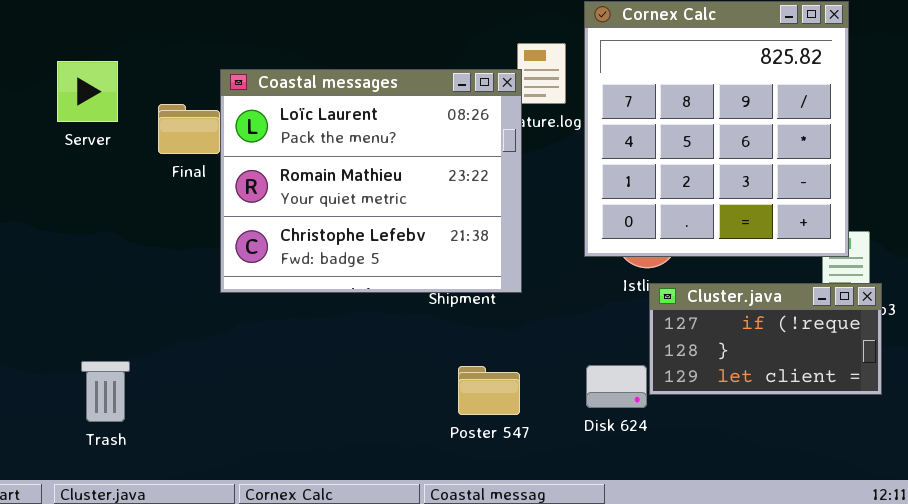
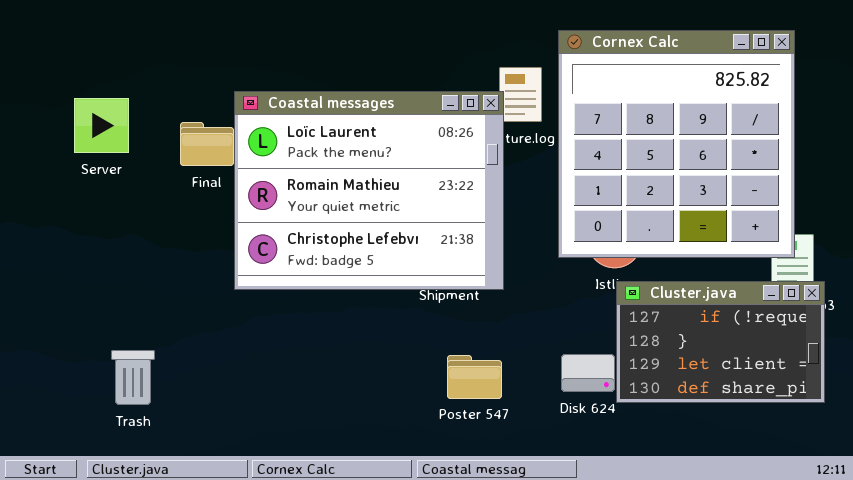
Server: [57,61,118,122] -> [74,98,129,153], moved
Cluster.java: [649,283,882,395] -> [616,281,825,403], resized

